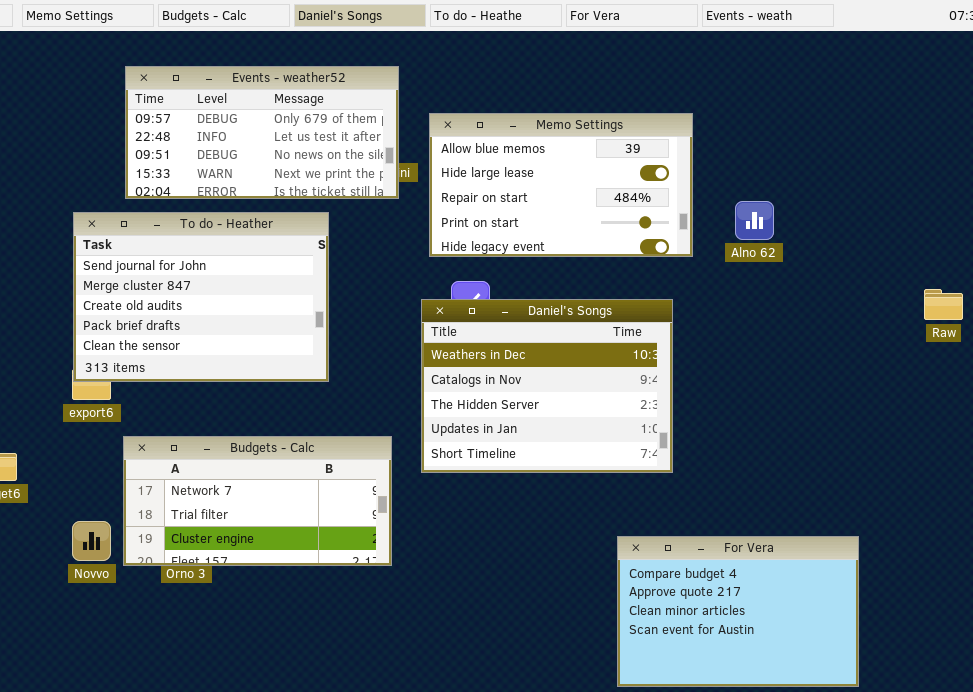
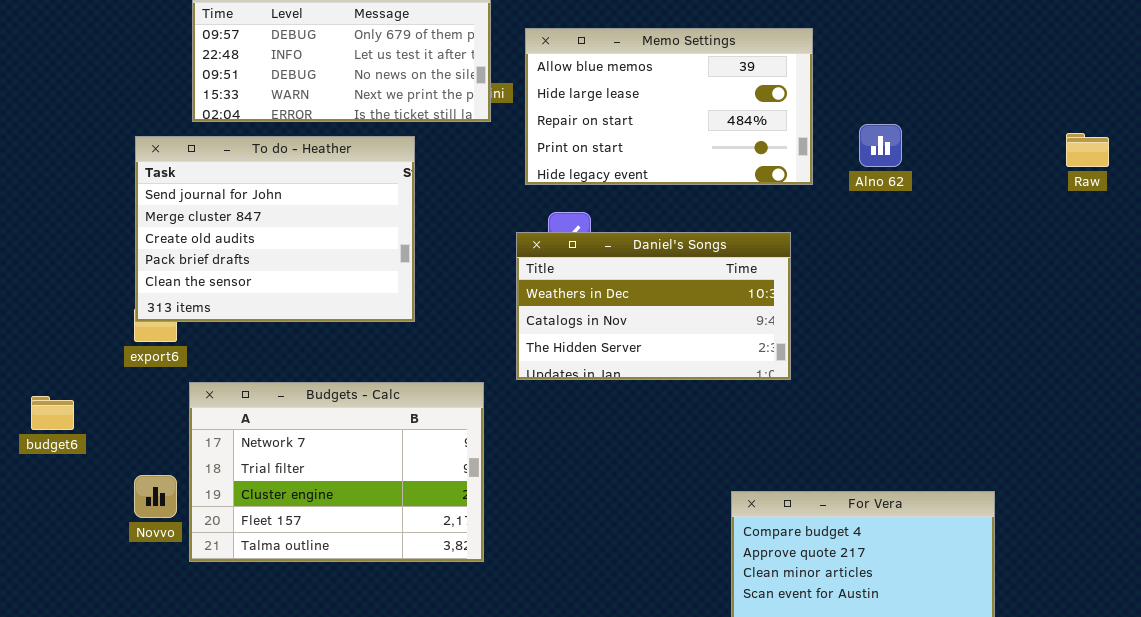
Raw: [924,289,963,320] -> [1066,133,1109,167], moved
Daniel's Songs: [421,299,673,473] -> [516,232,791,380], resized
Budgets - Calc: [123,436,392,566] -> [189,382,484,562], resized

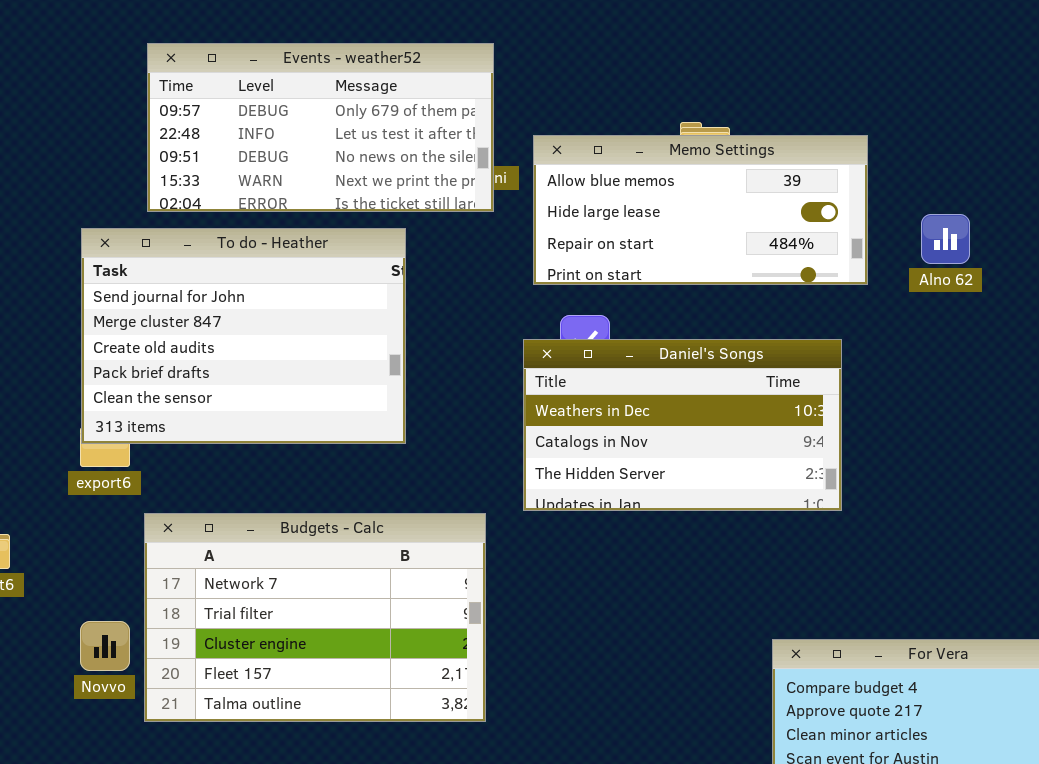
Memo Settings: [525,28,813,185] -> [533,135,868,285], resized

